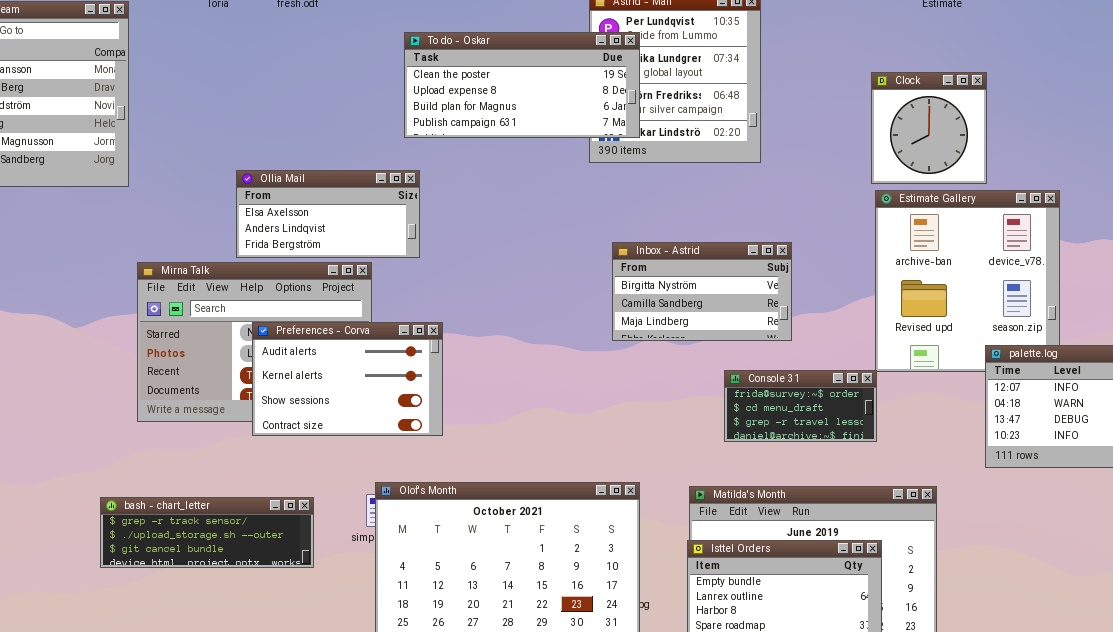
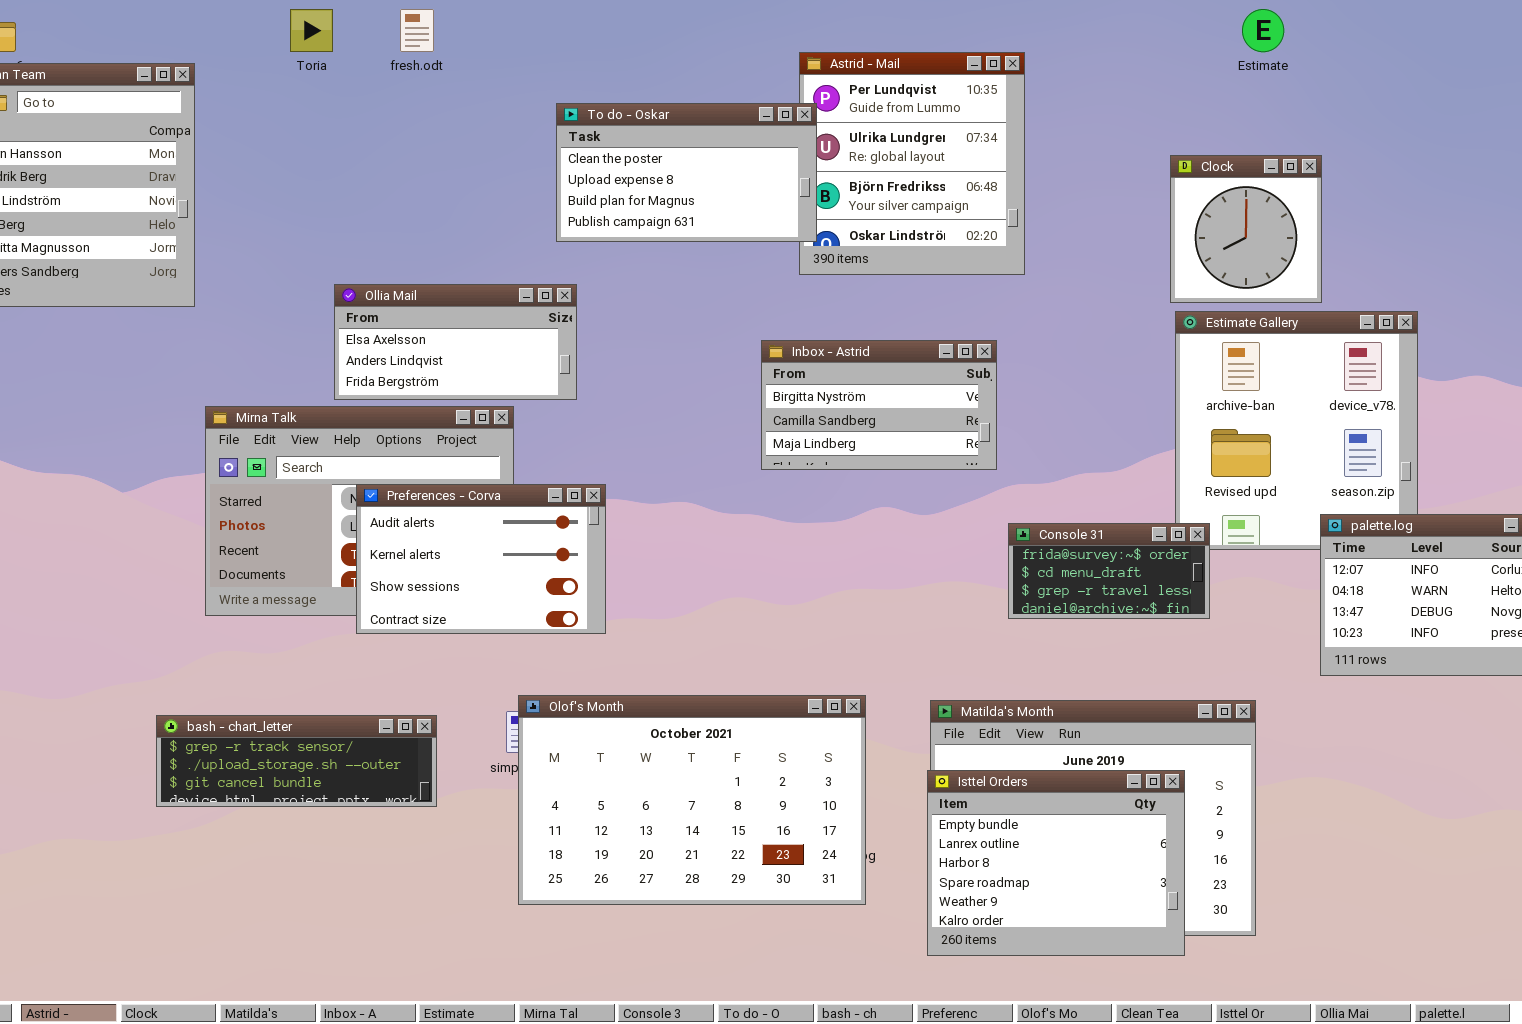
To do - Oskar: [404,32,640,138] -> [556,103,817,242], resized
Inbox - Astrid: [612,242,792,341] -> [761,340,997,470], moved
Console 31: [724,370,877,442] -> [1008,523,1210,619], moved

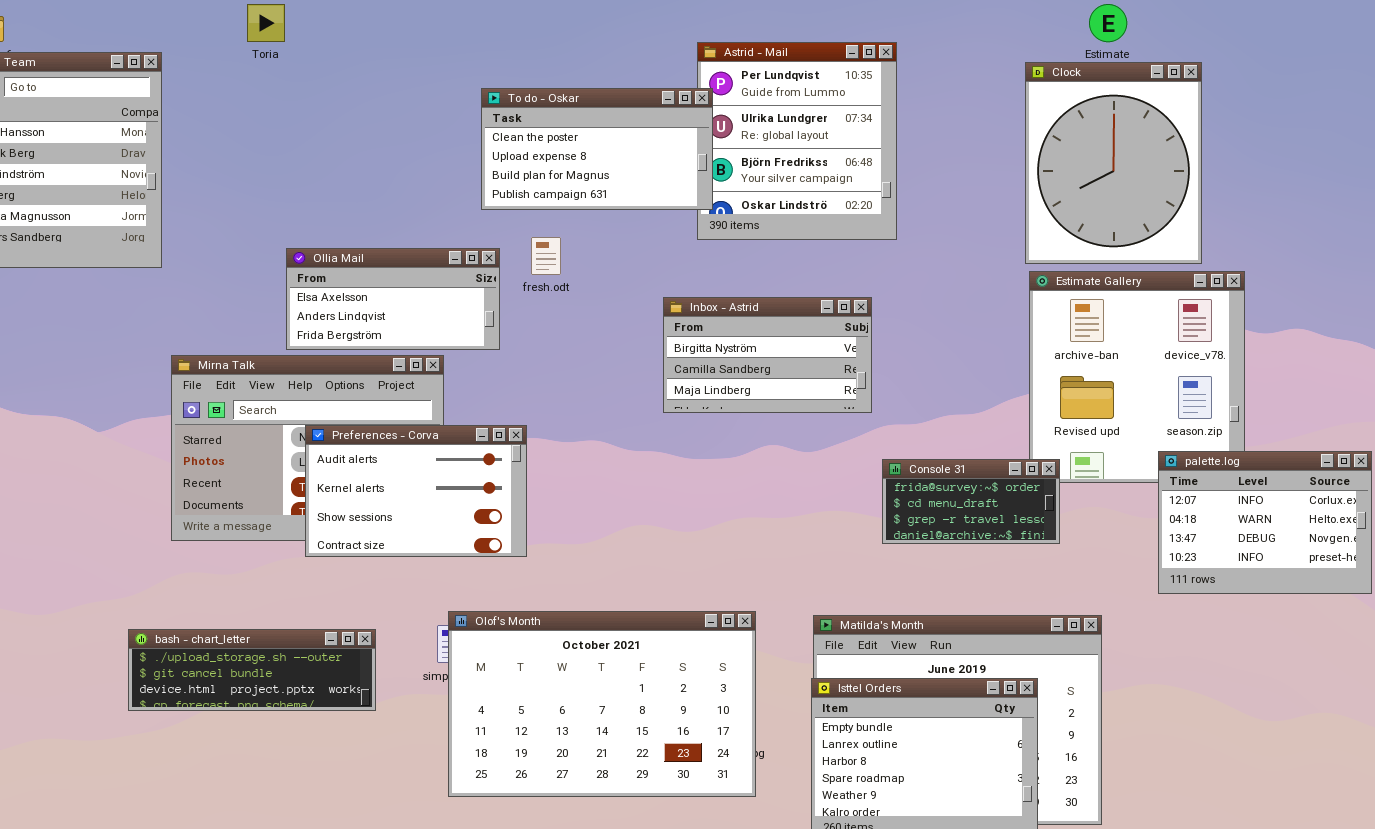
fresh.odt: [400,9,434,52] -> [531,237,561,275], moved
Clock: [1170,155,1322,303] -> [1025,62,1202,264], resized
bash - chart_letter: [156,715,437,807] -> [128,629,376,711], scrolled down 1 row

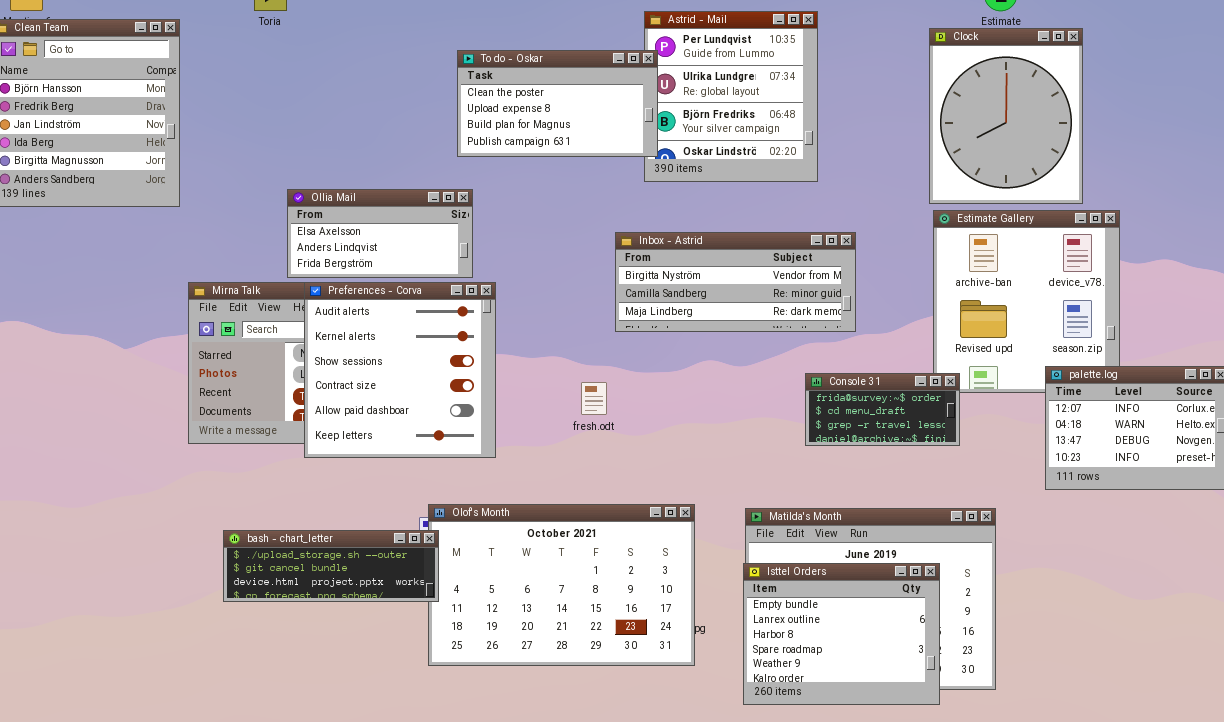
fresh.odt: [531,237,561,275] -> [581,382,607,415], moved
Inbox - Astrid: [663,297,872,413] -> [615,232,856,332], resized
Preferences - Corva: [305,425,527,557] -> [304,282,496,458], resized
bash - chart_letter: [128,629,376,711] -> [223,530,439,602], moved

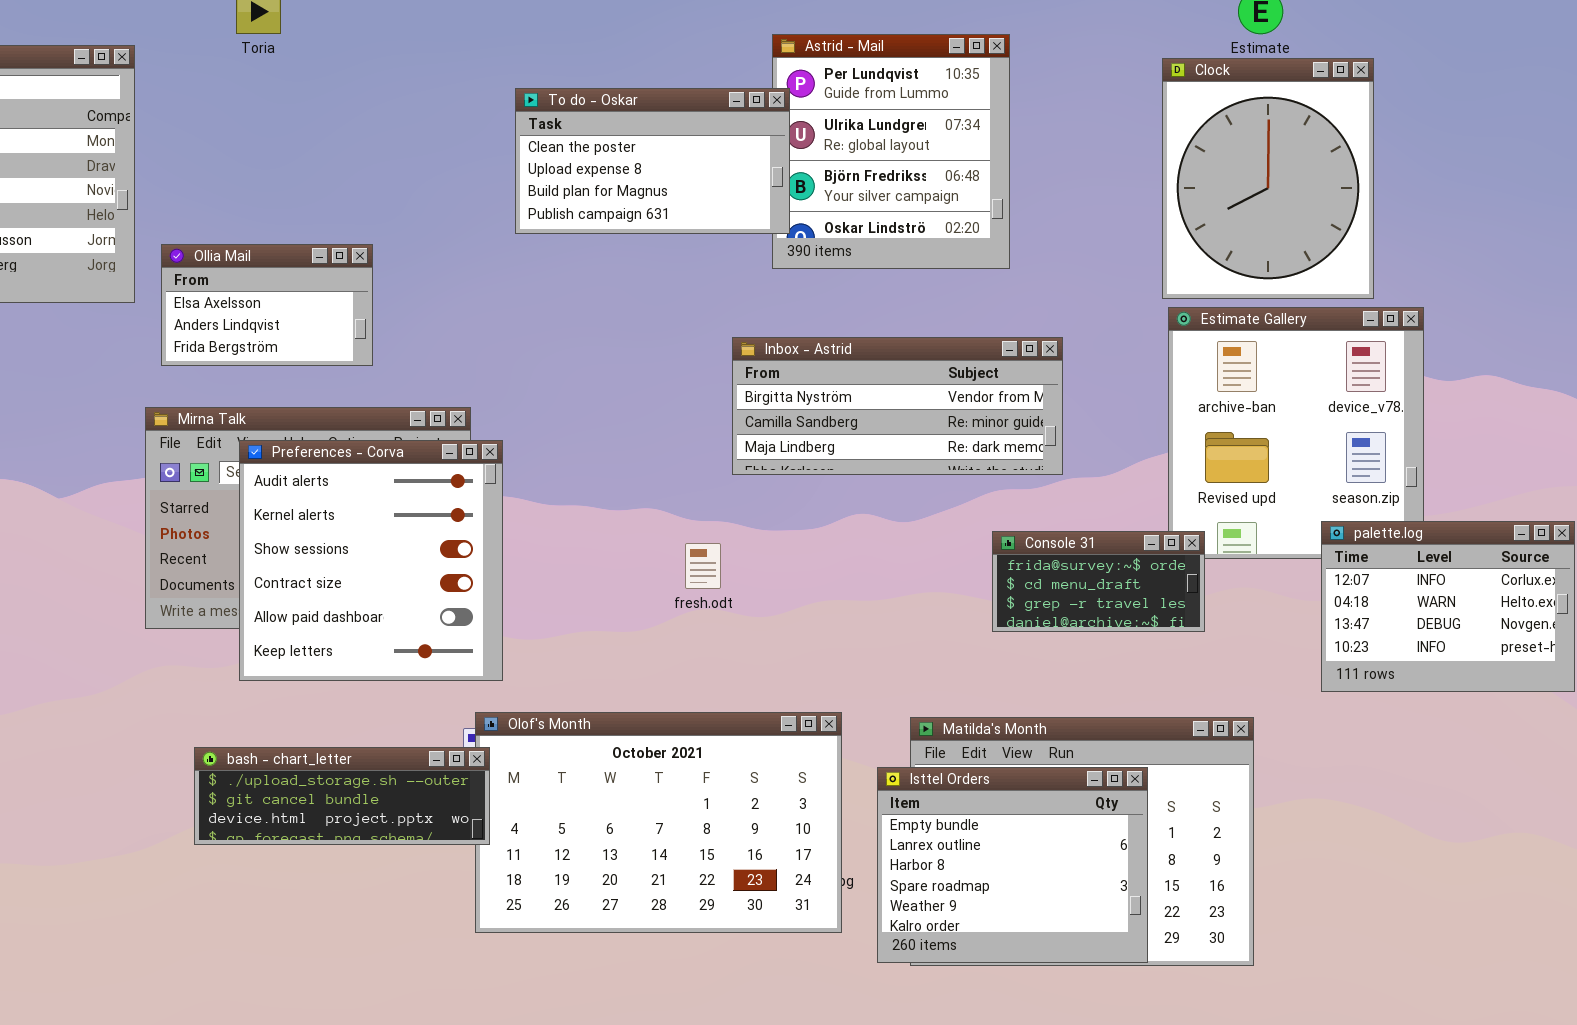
Ollia Mail: [287,189,473,278] -> [161,244,373,366], moved, resized
Preferences - Corva: [304,282,496,458] -> [239,440,503,681], moved
Isttel Orders: [743,563,940,705] -> [877,767,1148,963], moved

